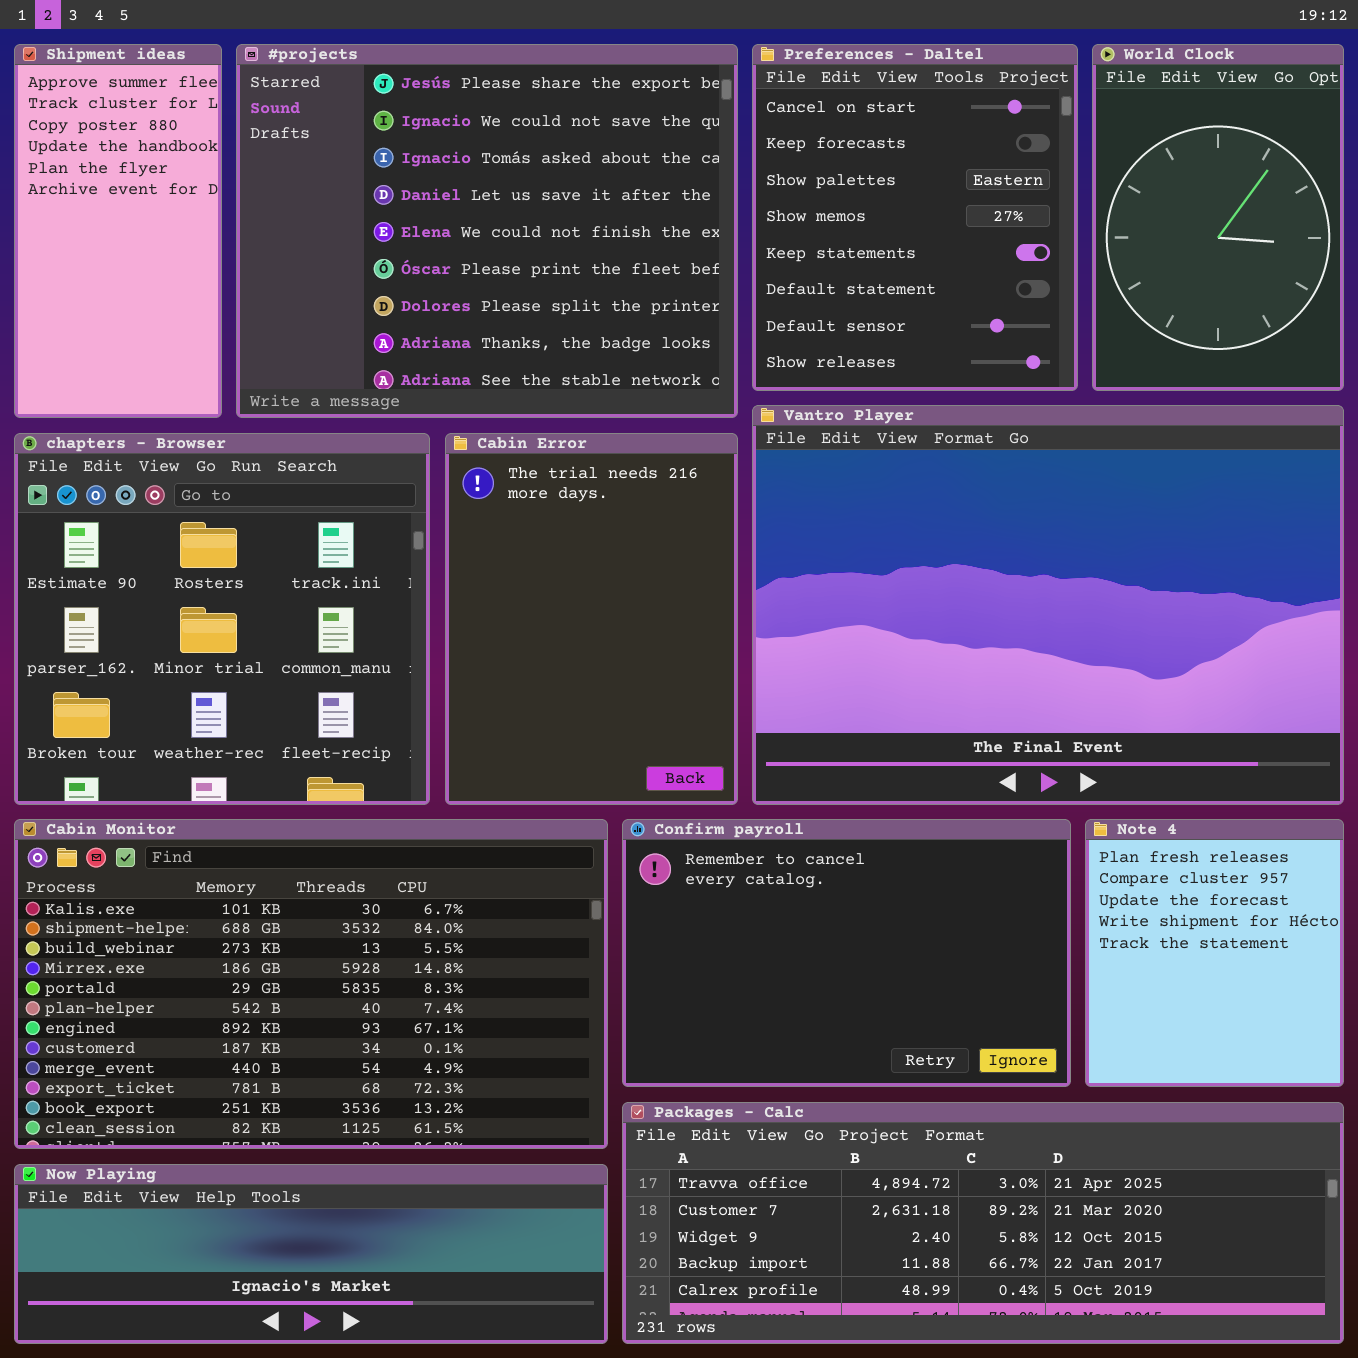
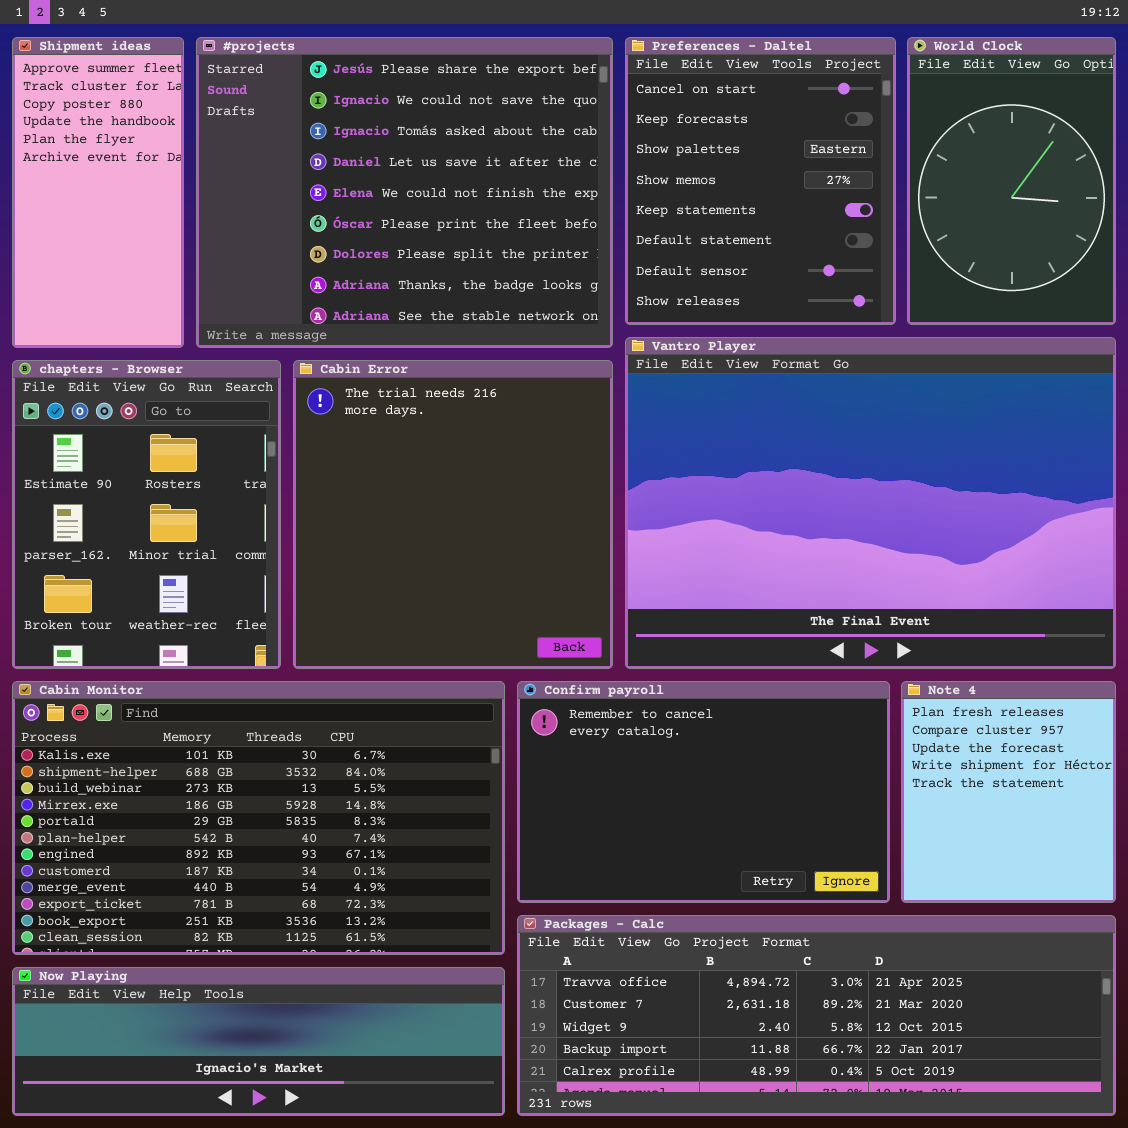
chapters - Browser: [14,433,430,805] -> [12,360,281,669], resized
Cabin Error: [445,433,738,805] -> [293,360,613,669], resized

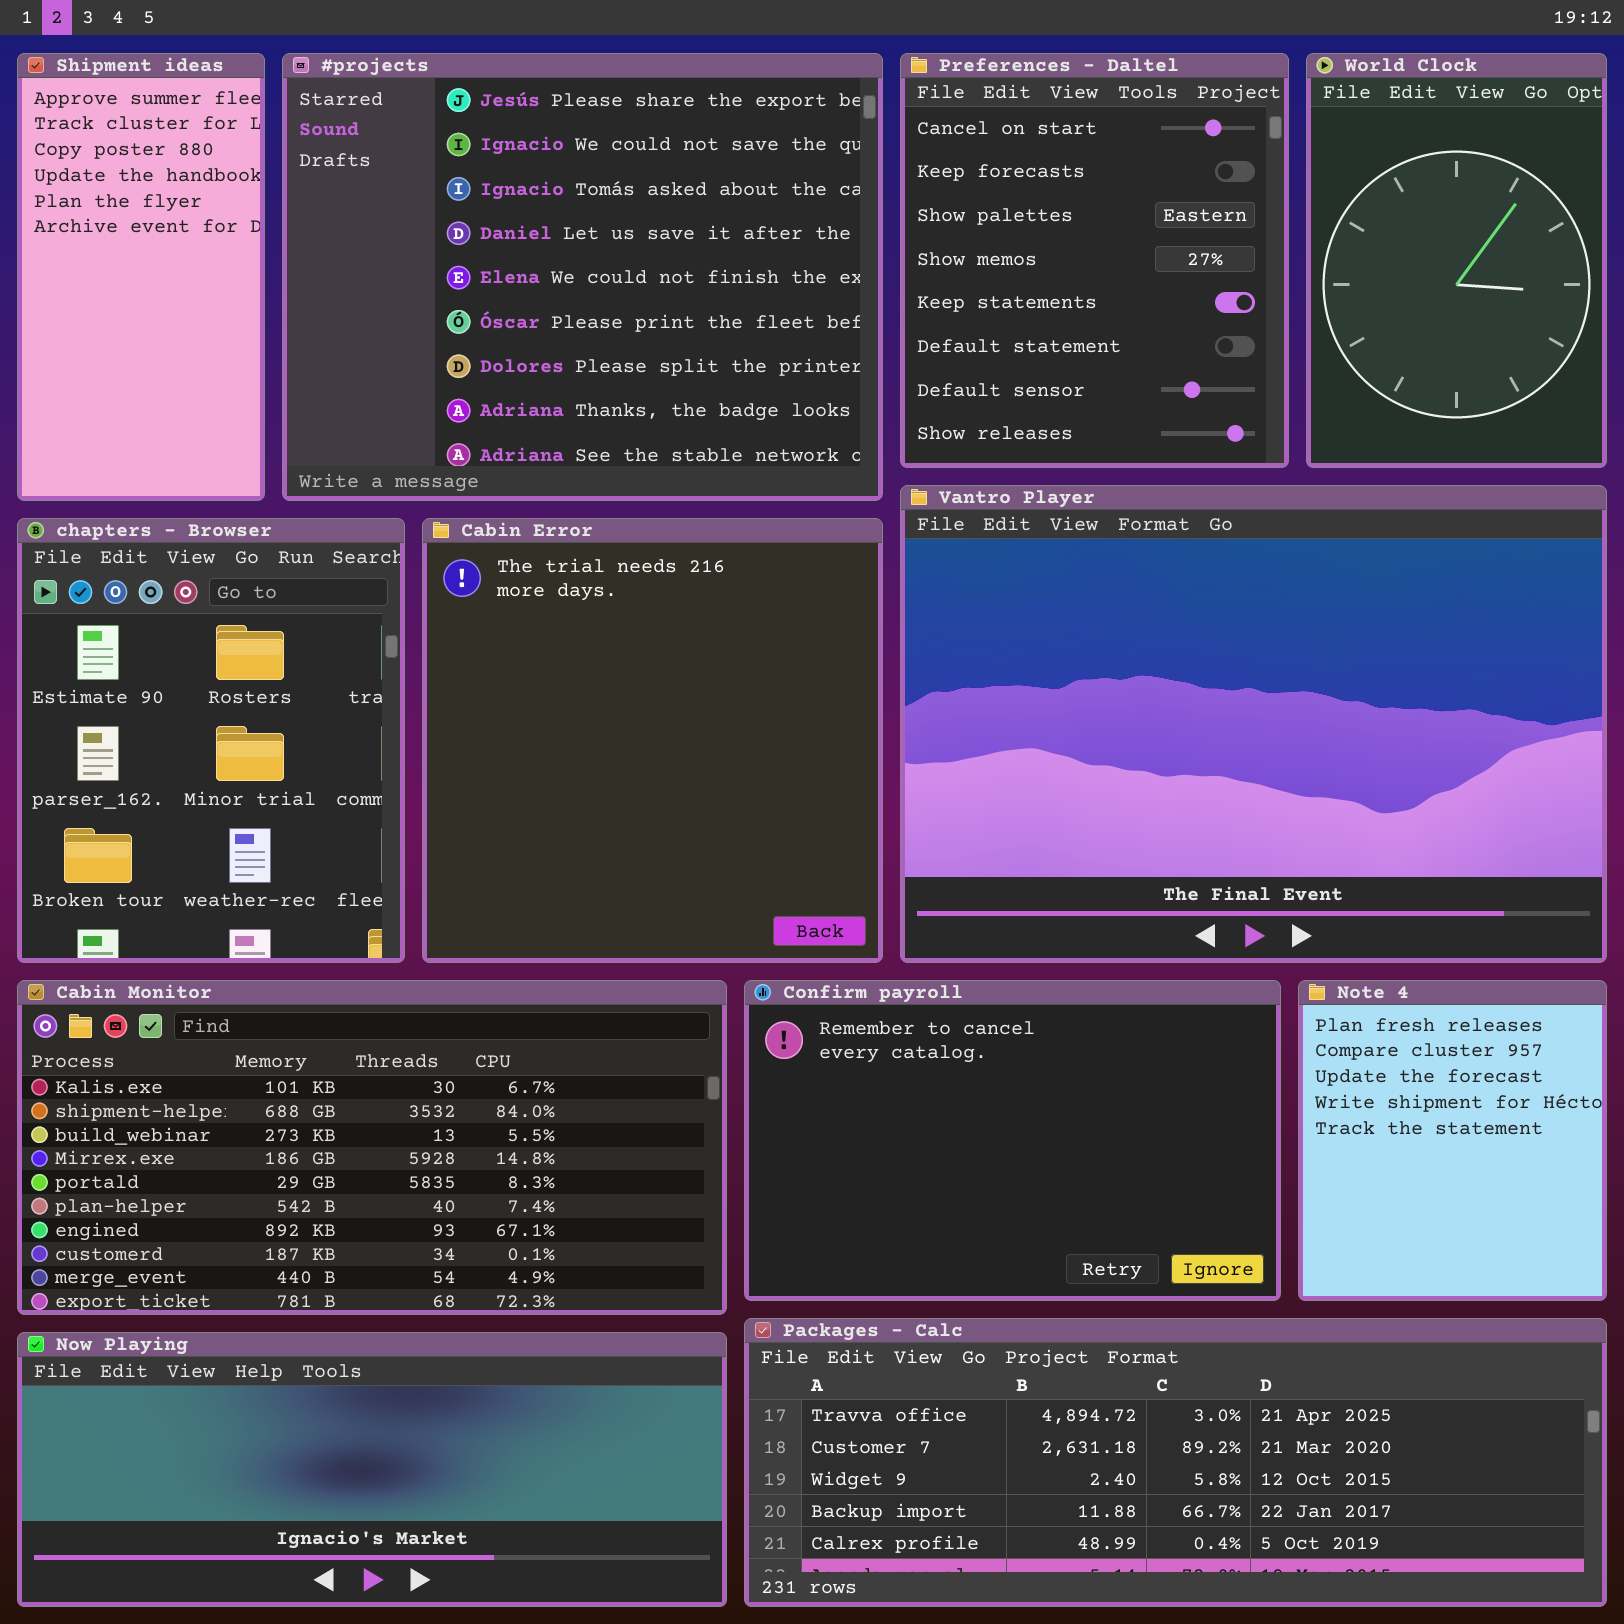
Cabin Monitor: [12,681,505,955] -> [17,980,727,1315], resized
Now Playing: [12,967,505,1116] -> [17,1332,727,1607], resized

